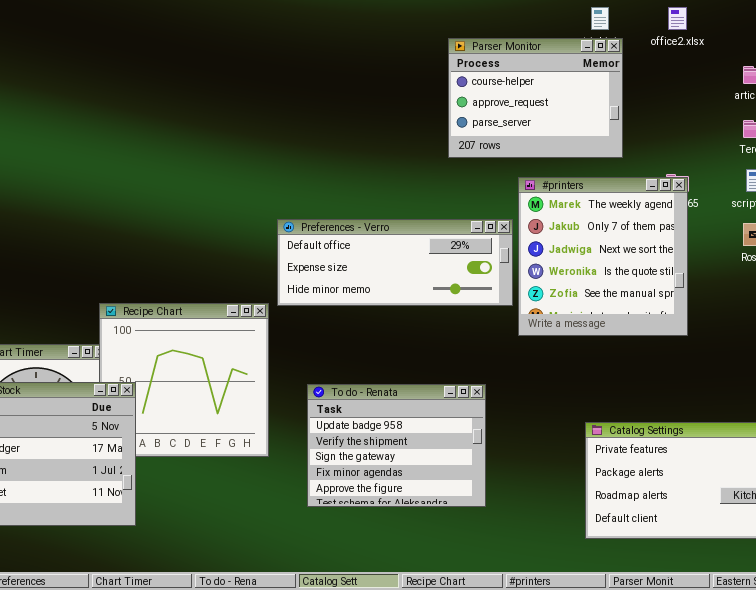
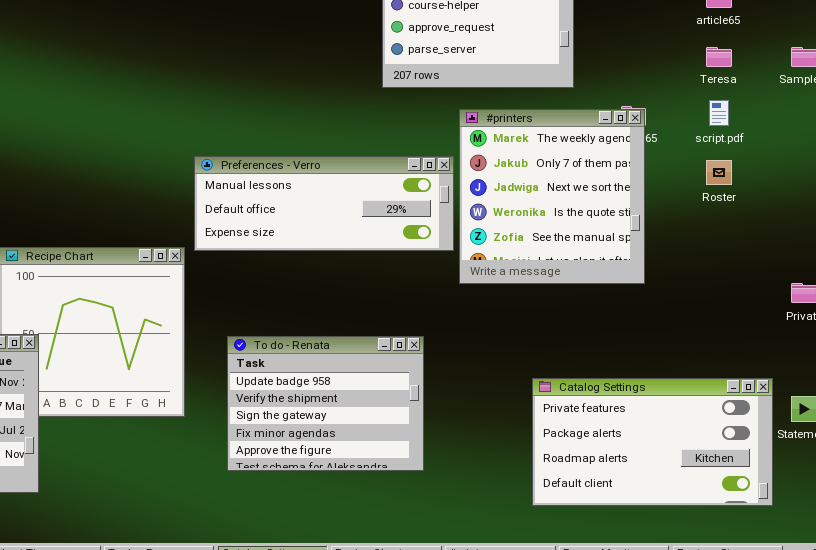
Preferences - Verro: [277,219,513,306] -> [194,156,454,251], scrolled up 1 row

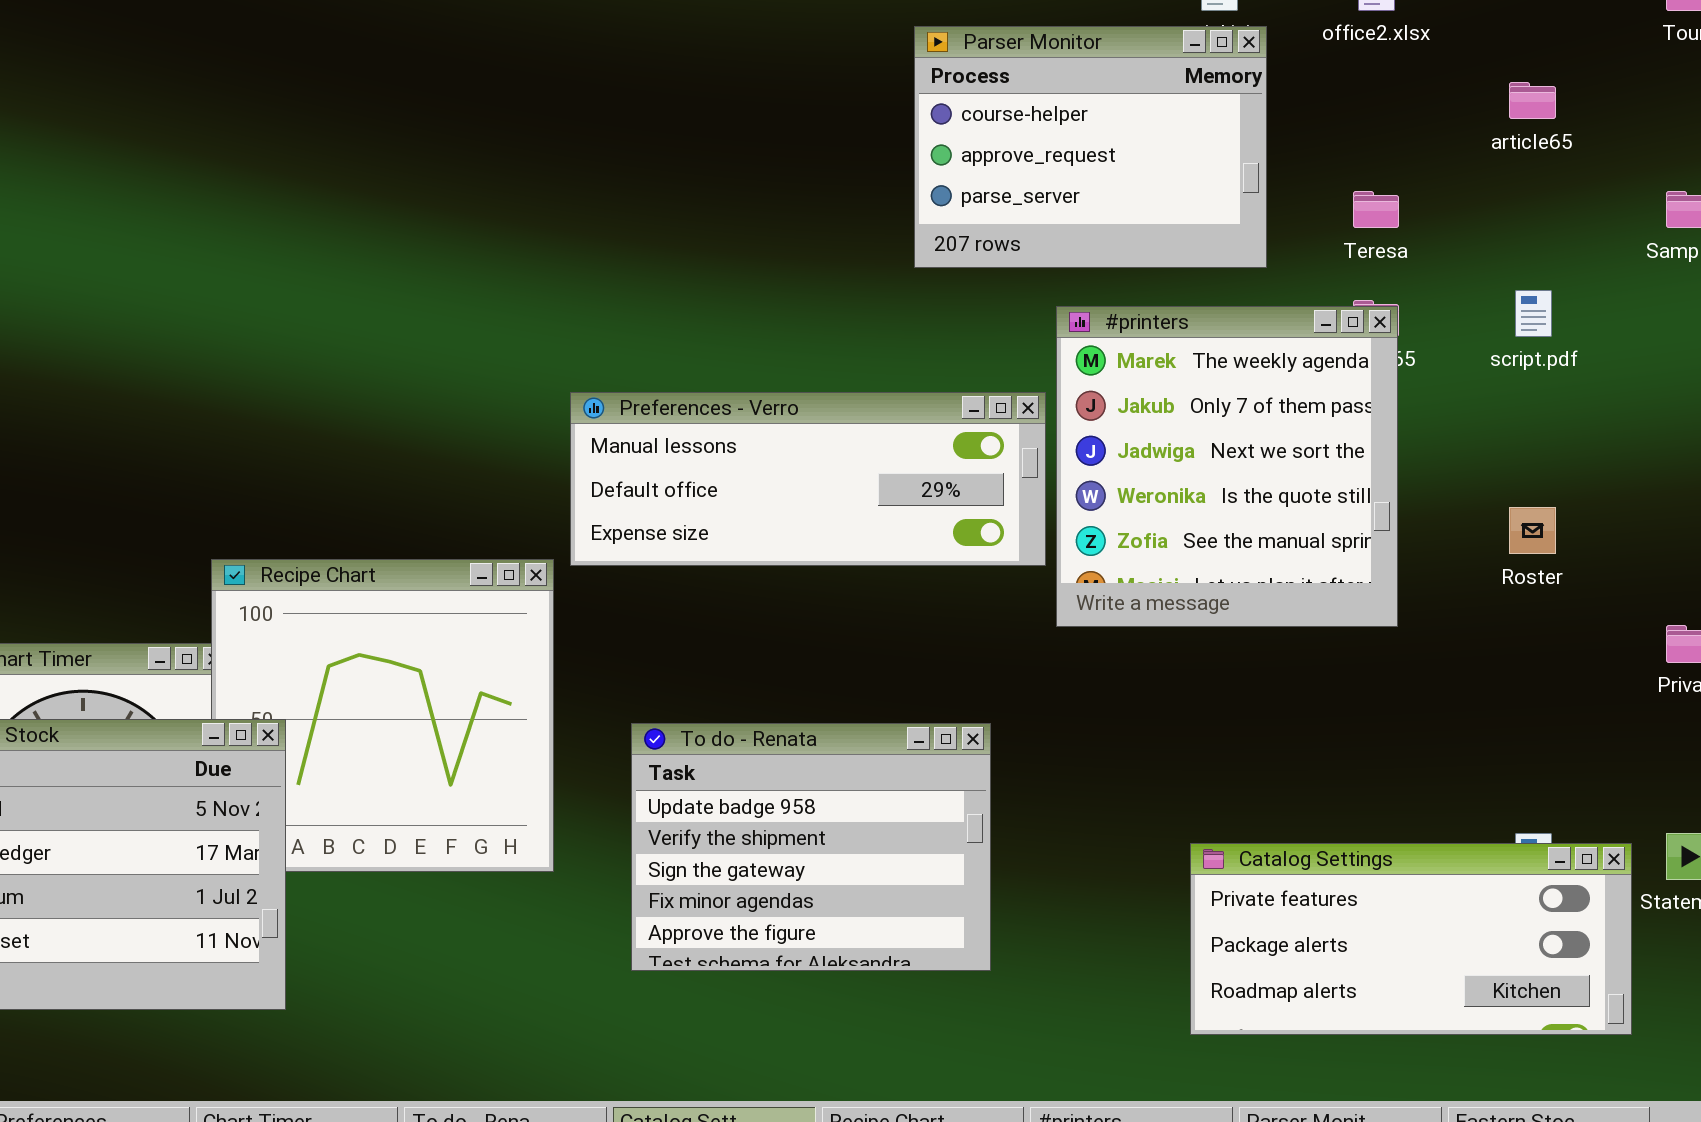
Teresa: [706,47,732,67] -> [1353,191,1399,228], moved
Roster: [706,160,732,185] -> [1509,507,1556,554], moved
Catalog Settings: [532,378,773,506] -> [1190,843,1632,1035], resized

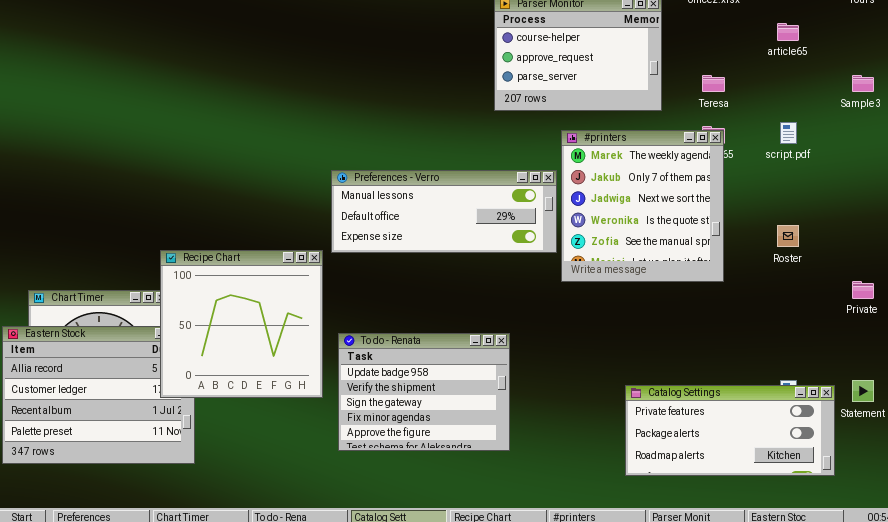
Recipe Chart: [211,559,554,872] -> [160,250,323,398], raised
To do - Renata: [631,723,991,971] -> [338,333,510,451], moved

